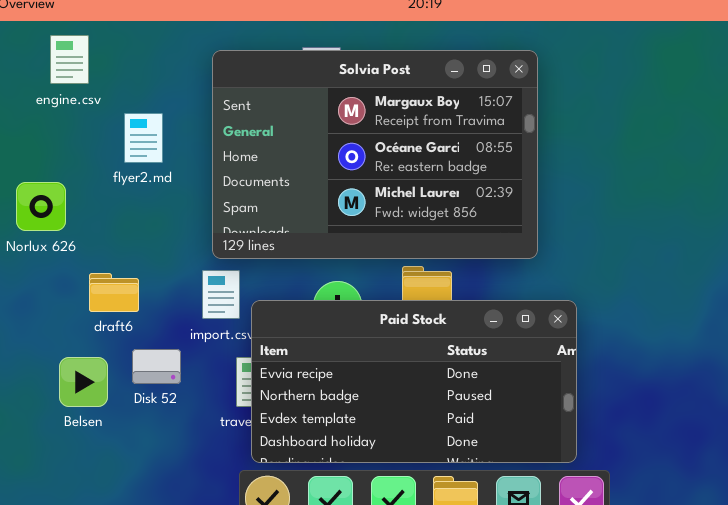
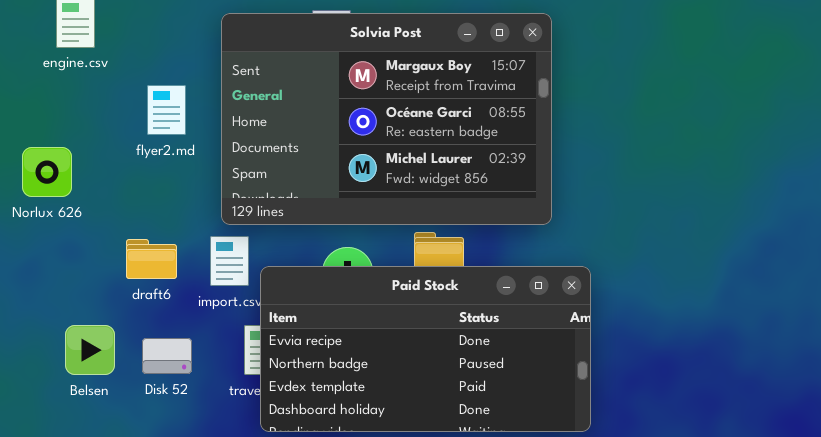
flyer2.md: [124,113,163,163] -> [147,85,186,135], moved
draft6: [89,273,139,312] -> [126,239,177,279], moved
Disk 52: [132,349,181,384] -> [142,338,192,374], moved

